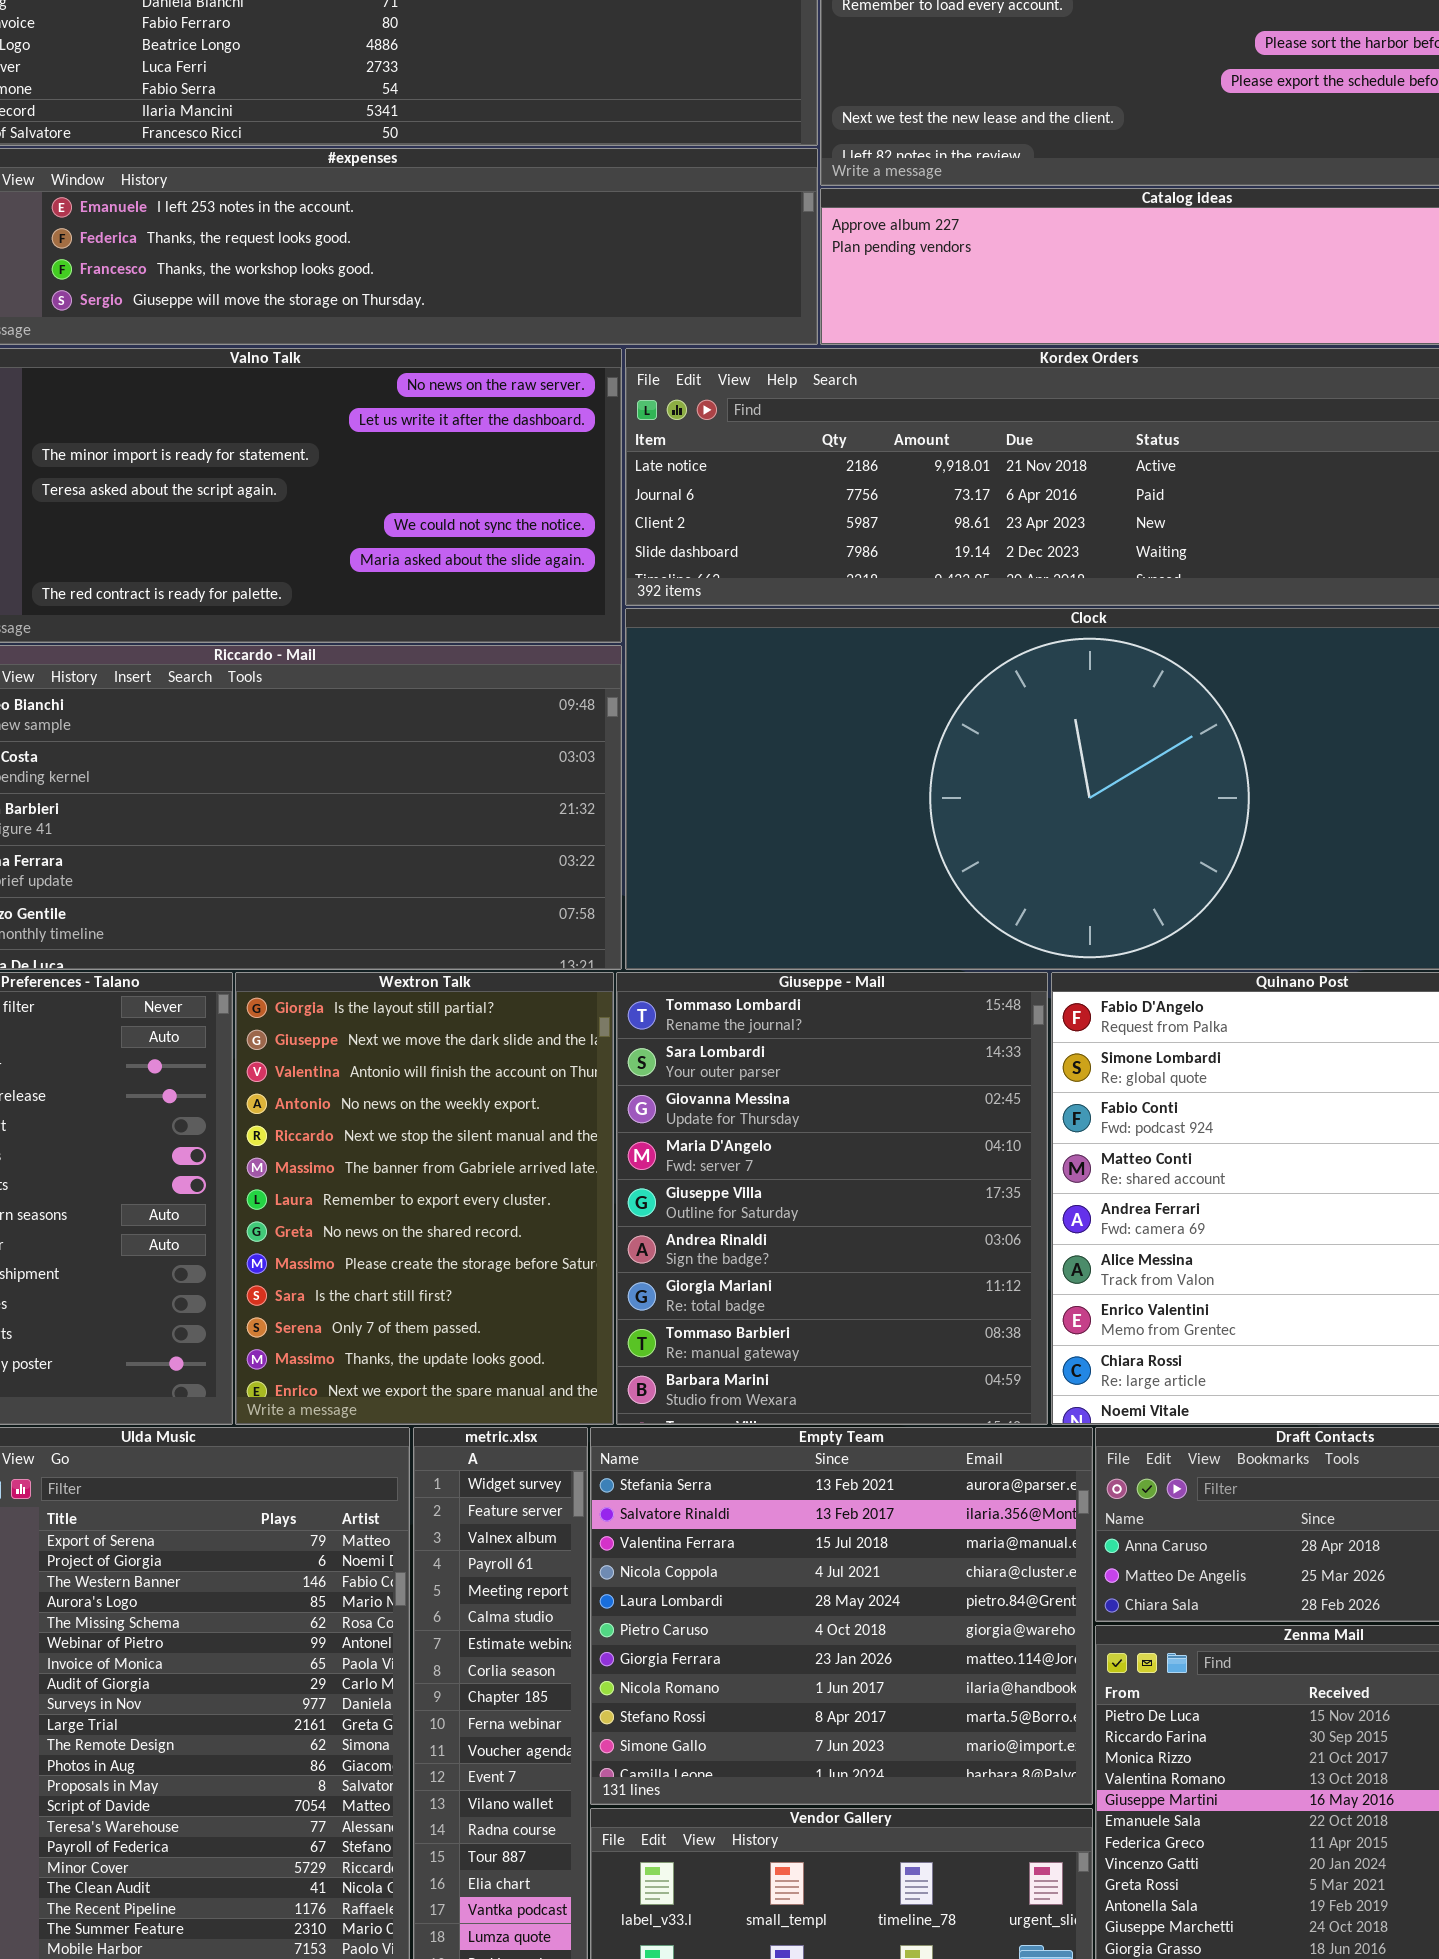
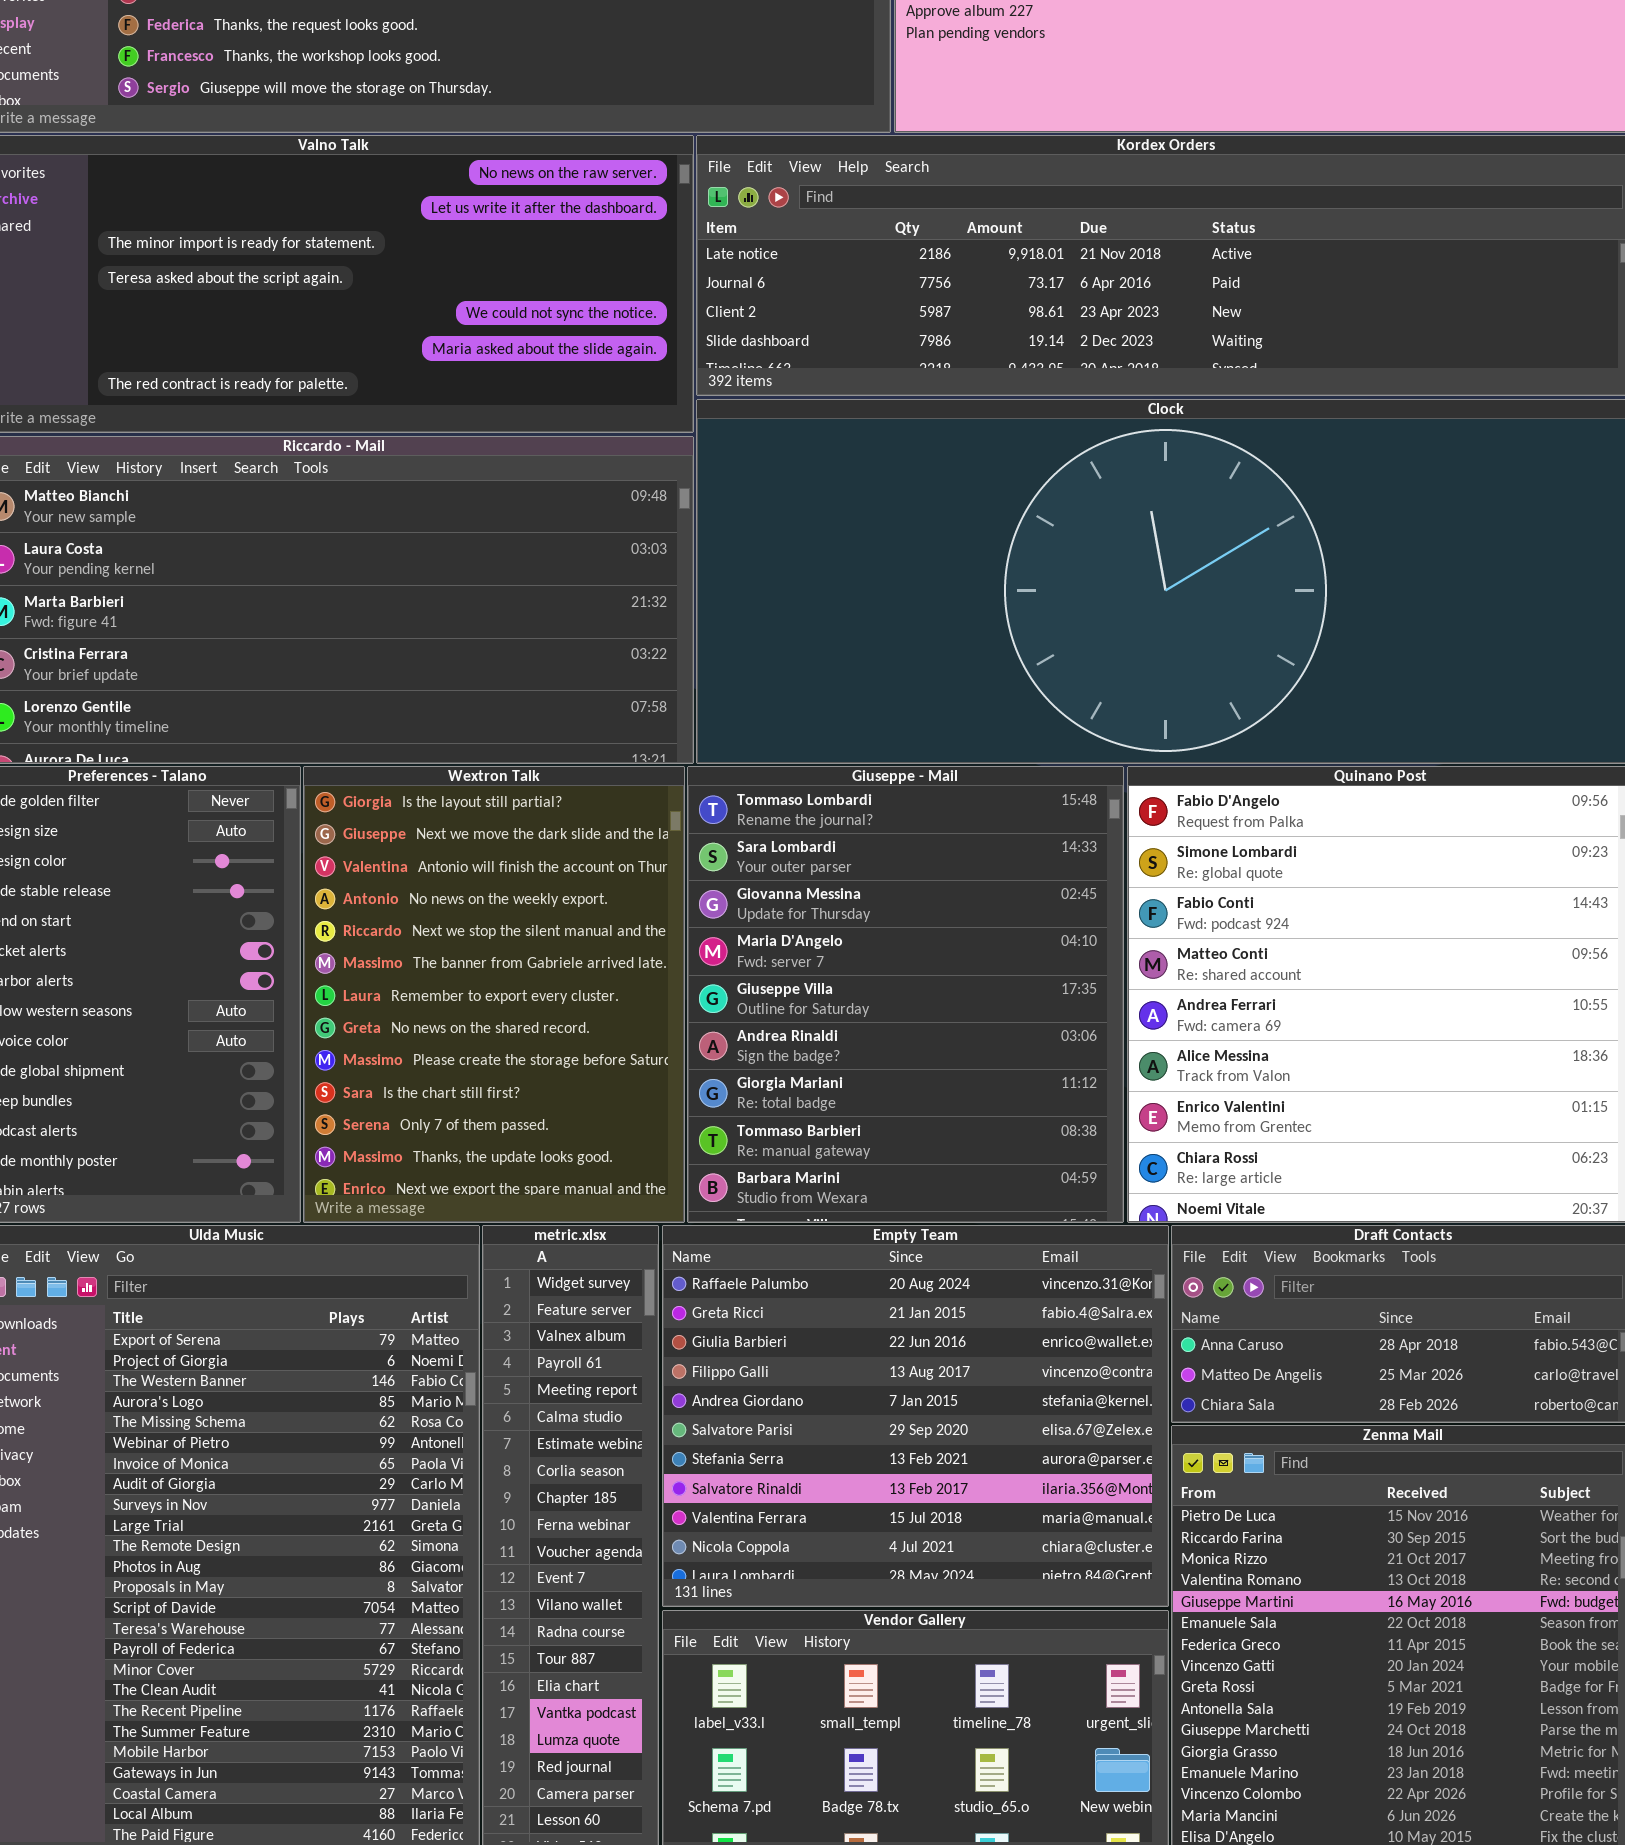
Empty Team: [590,1427,1093,1805] -> [662,1225,1169,1607], scrolled up 6 rows

